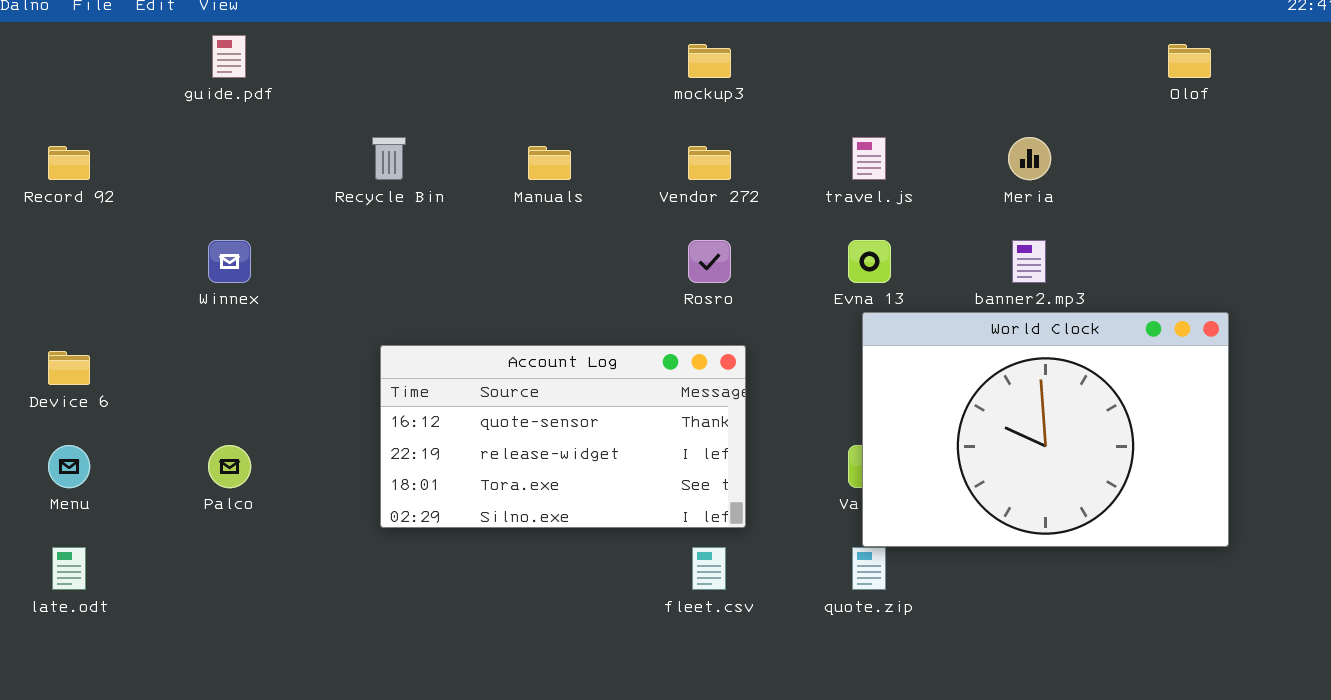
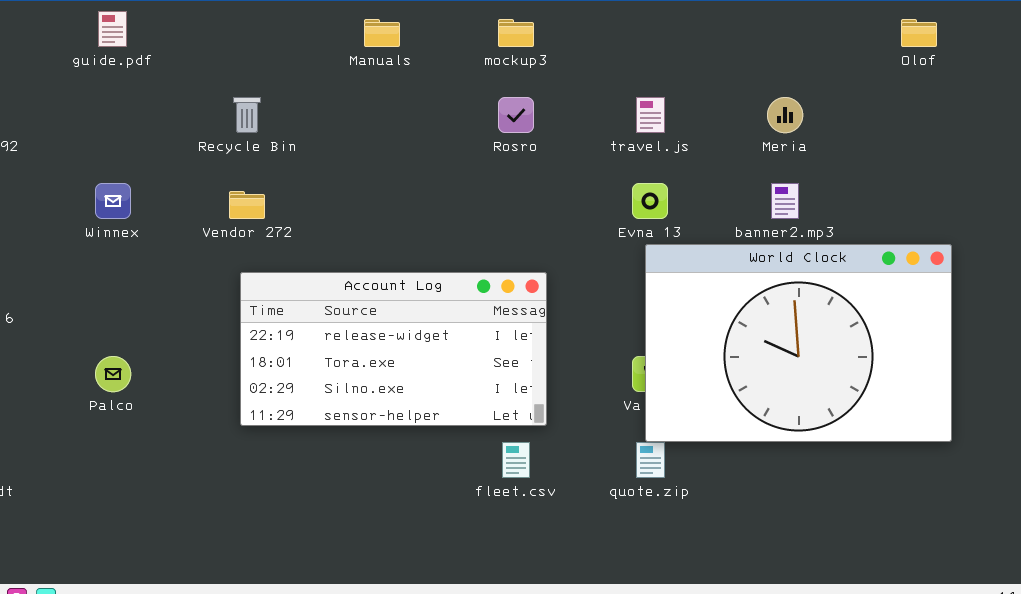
Manuals: [528,146,571,180] -> [364,19,400,47], moved
Vendor 272: [688,146,731,180] -> [229,191,265,219], moved
Rosro: [688,240,731,283] -> [498,97,534,133], moved
Account Log: [380,345,746,528] -> [240,272,547,426], scrolled down 1 row

